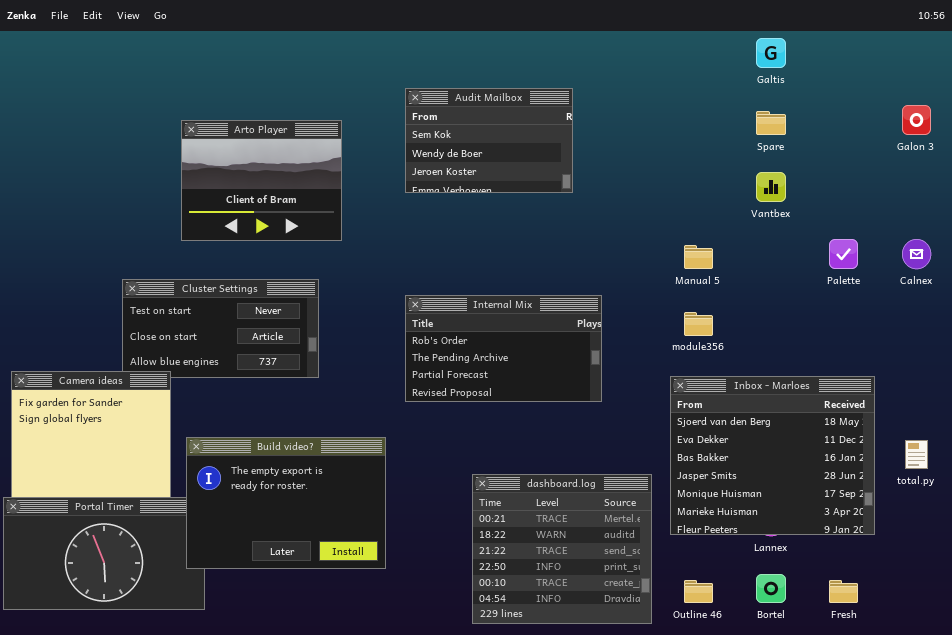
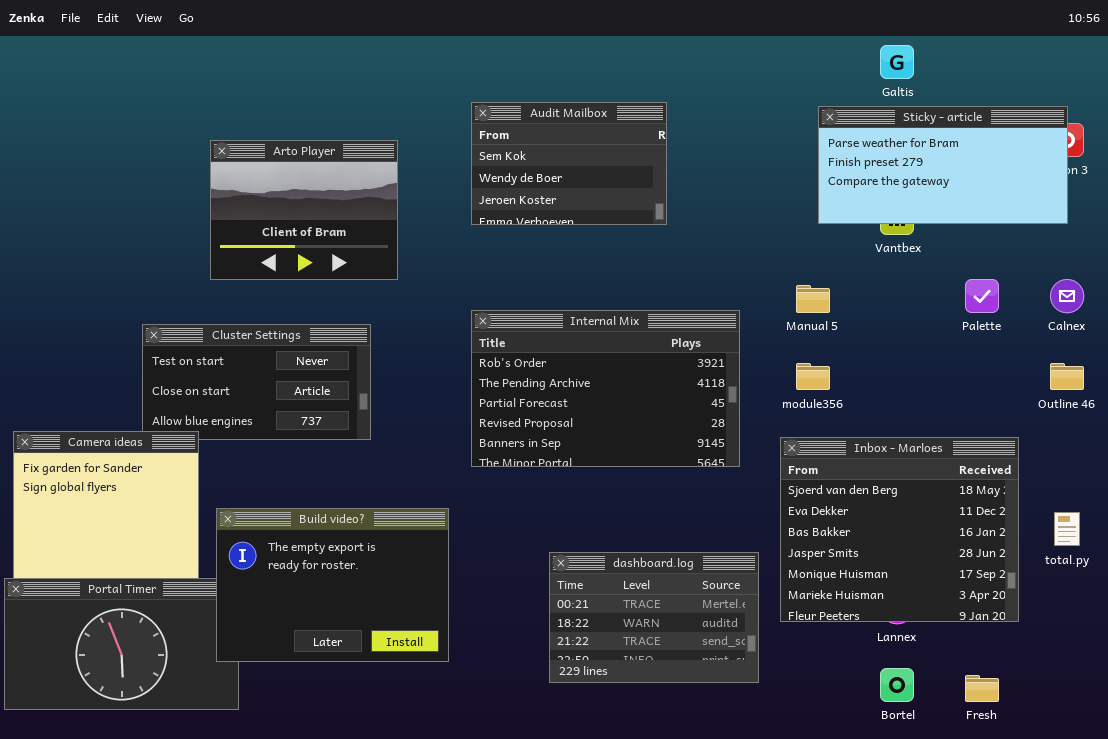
Sticky - article: none -> [818,106,1068,224], opened
Internal Mix: [405,295,602,402] -> [471,310,740,467], resized
dashboard.log: [472,474,652,624] -> [549,552,759,683], resized
Outline 46: [684,580,713,603] -> [1050,363,1084,390], moved

